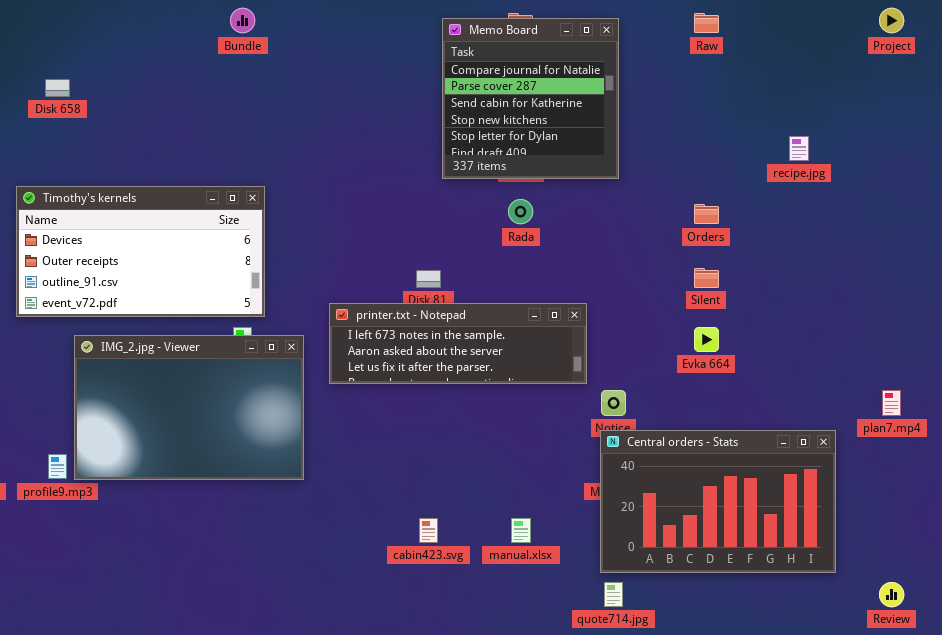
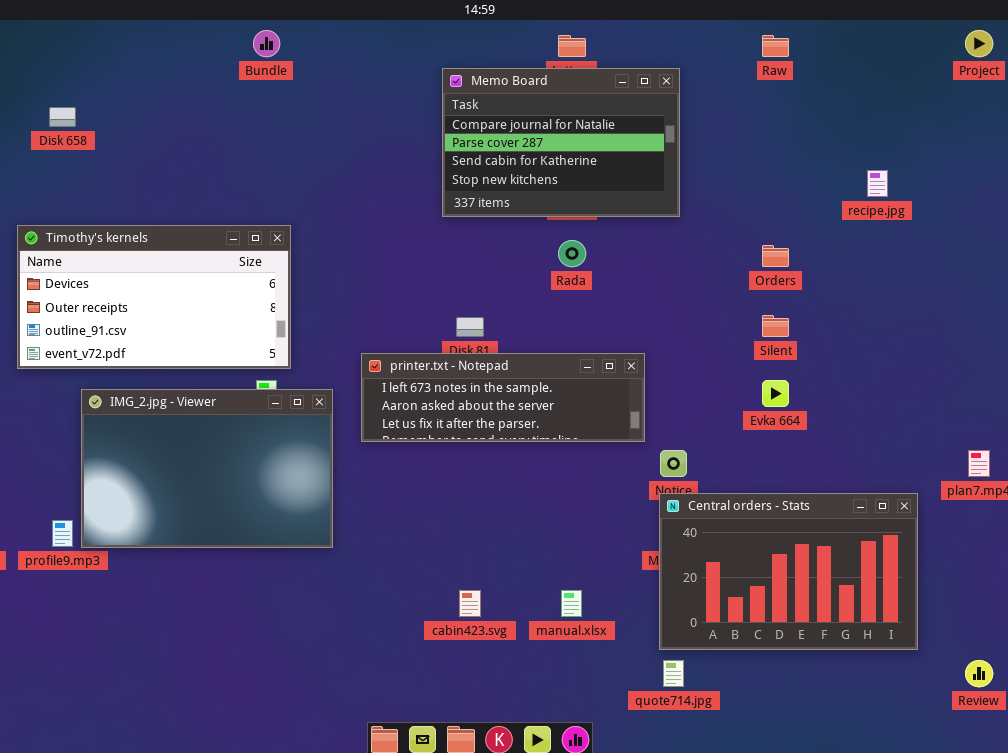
Memo Board: [442,18,619,179] -> [442,68,680,217], resized

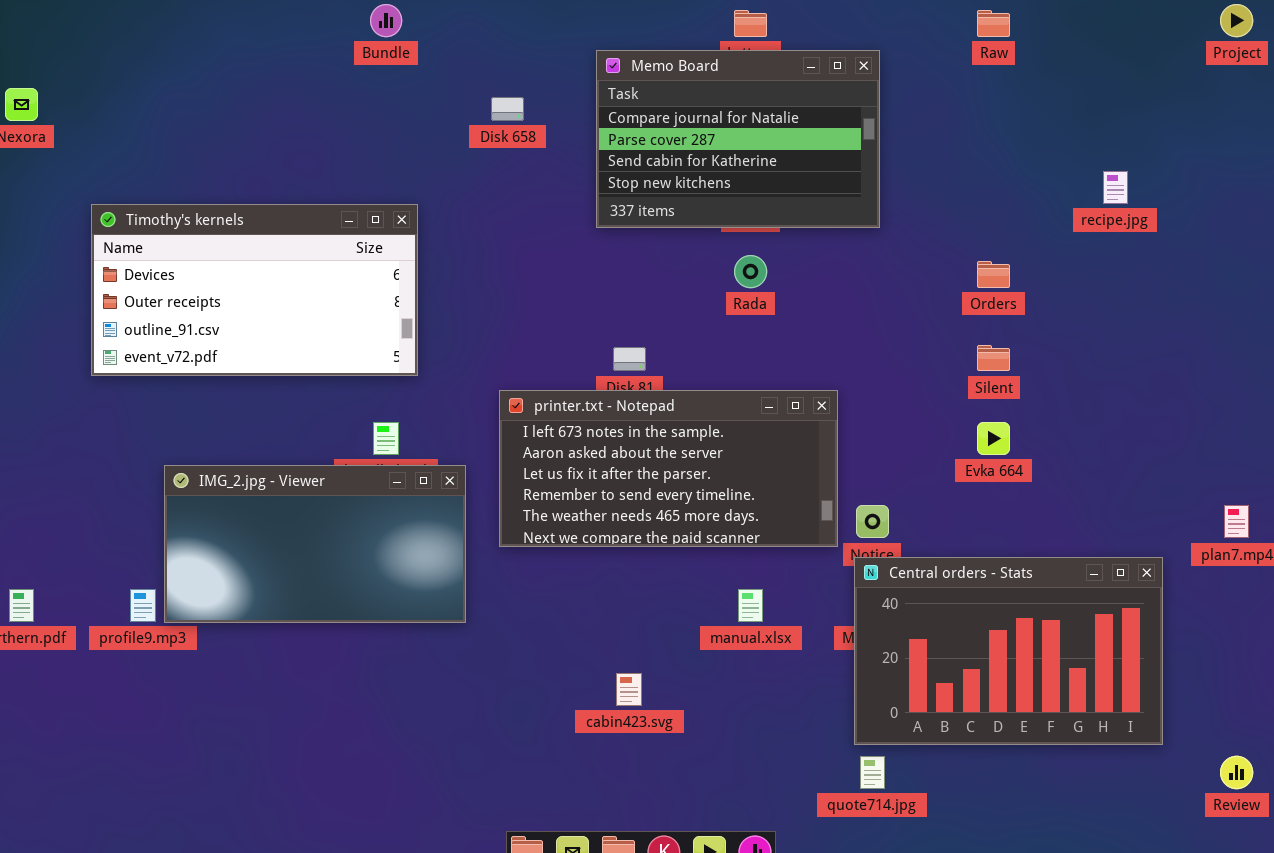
Disk 658: [49,107,76,127] -> [491,97,524,121], moved
Timothy's kernels: [17,225,291,369] -> [91,204,418,376], moved
printer.txt - Notepad: [361,353,645,442] -> [499,390,838,547], resized
IMG_2.jpg - Viewer: [81,389,333,548] -> [164,465,466,623], resized
manual.xlsx: [561,590,582,617] -> [738,589,763,622], moved

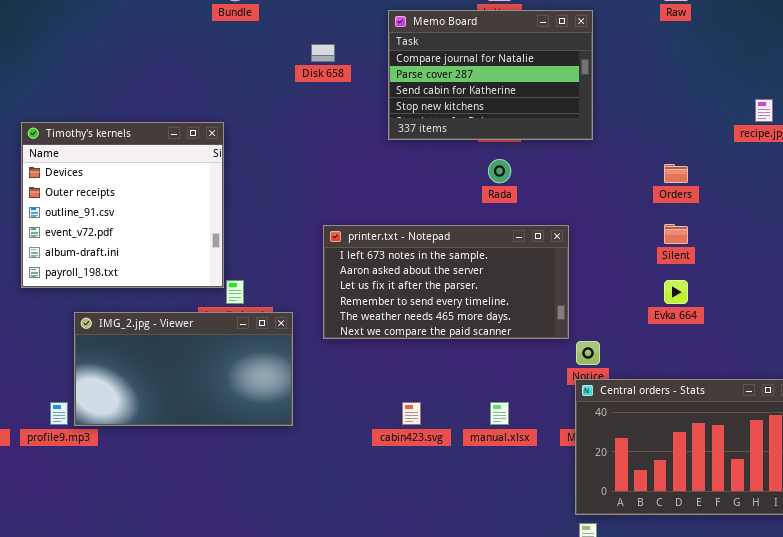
Timothy's kernels: [91,204,418,376] -> [21,122,224,288], resized
printer.txt - Notepad: [499,390,838,547] -> [323,225,569,339], moved
cabin423.svg: [616,673,642,706] -> [402,402,421,425], moved

